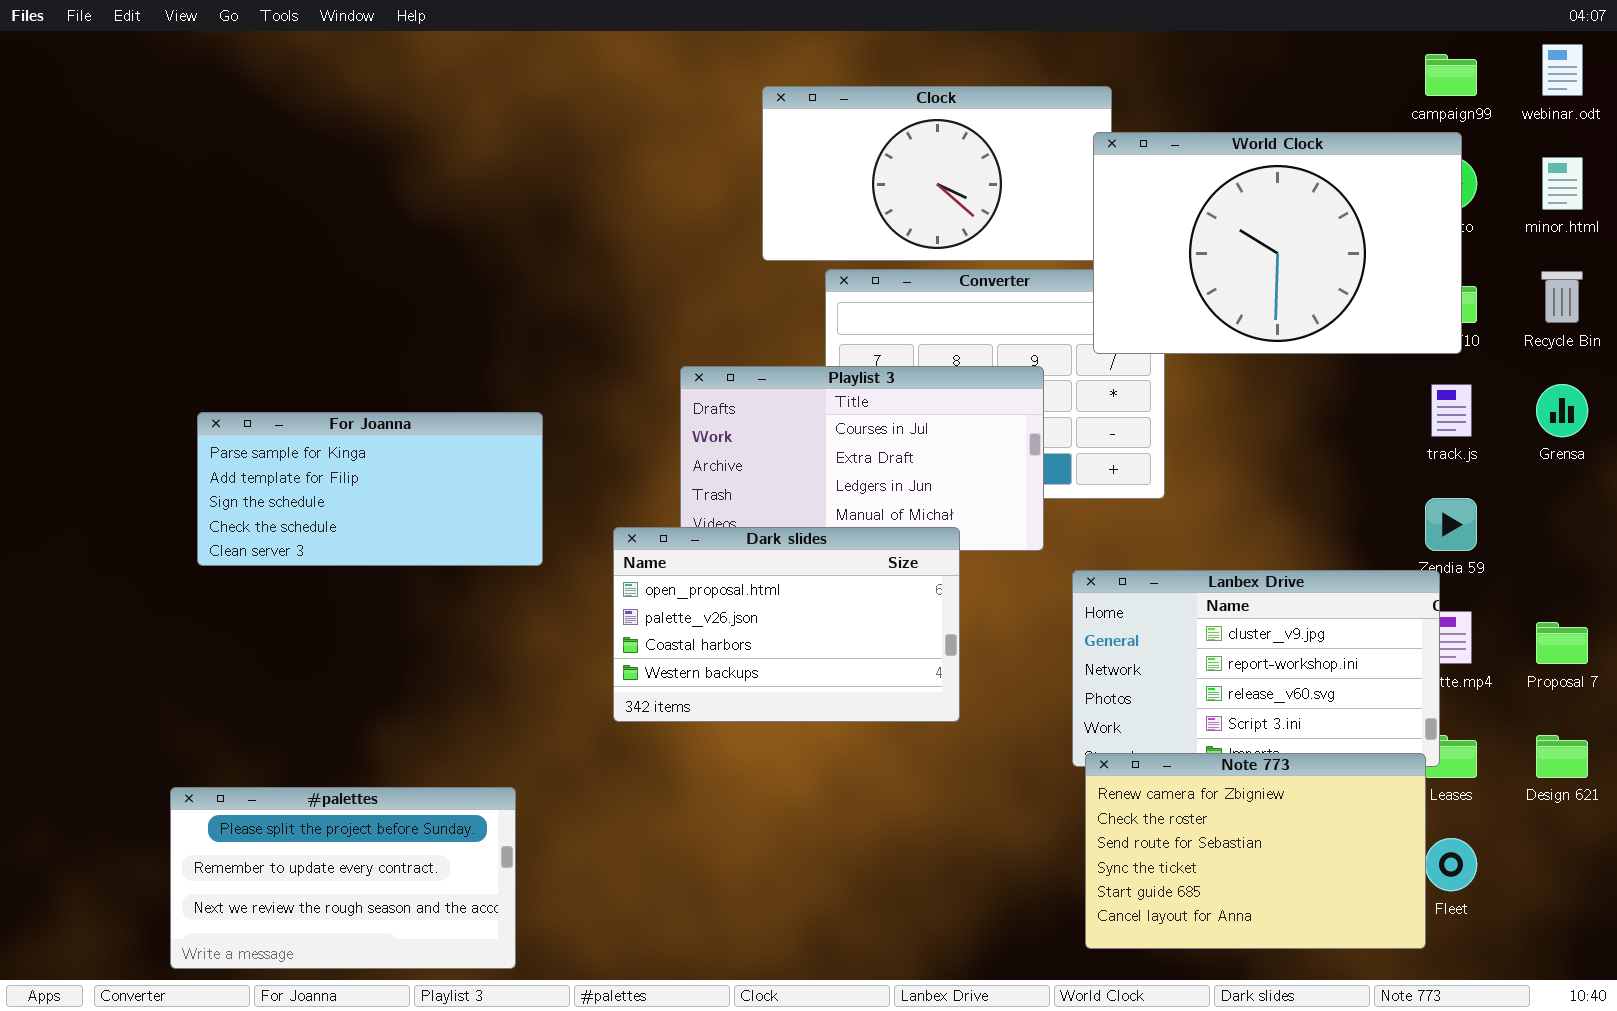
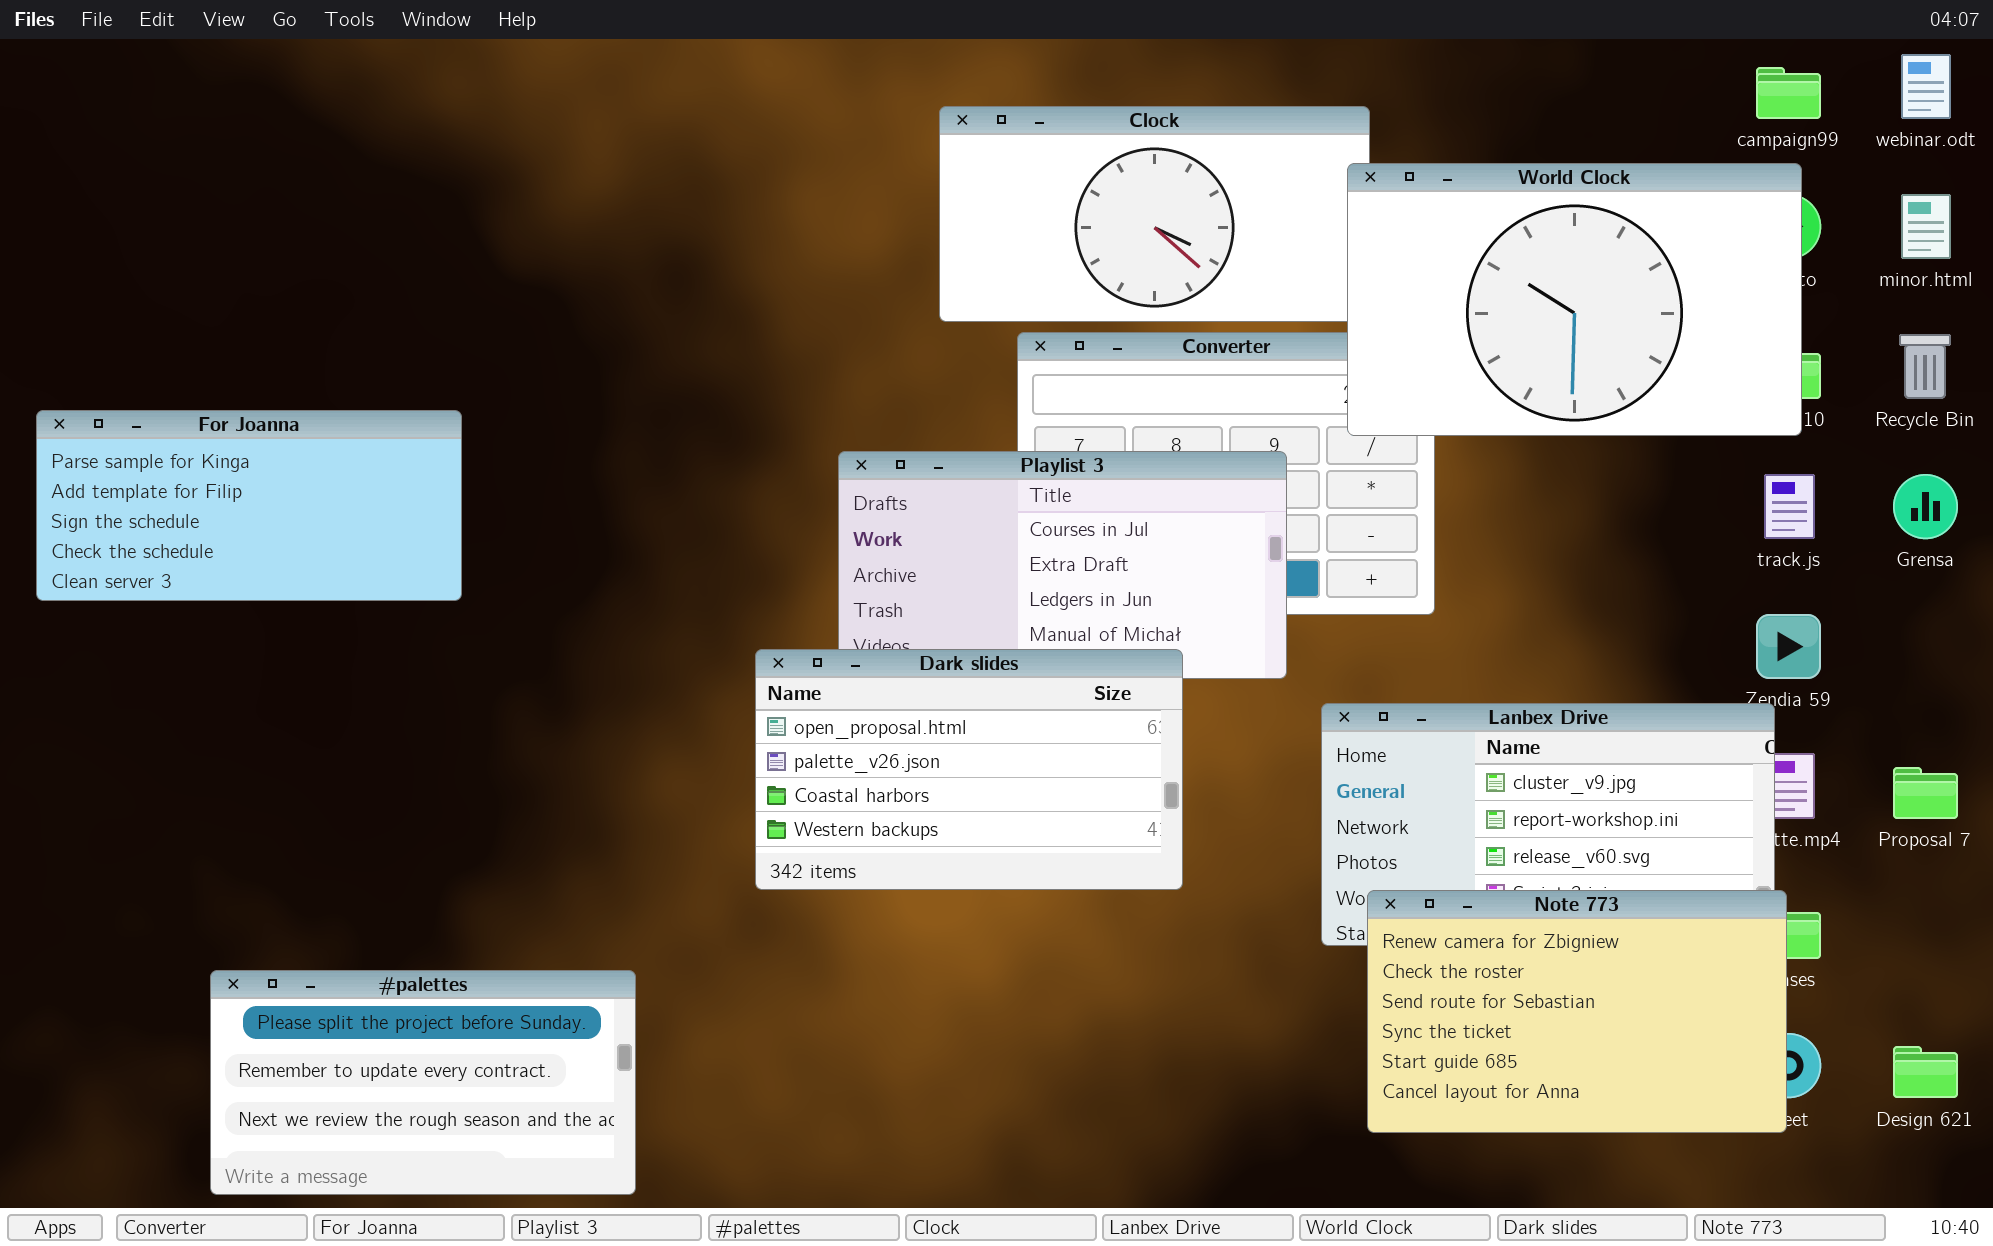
For Joanna: [197,412,543,566] -> [36,410,462,601], moved
Design 621: [1536,735,1588,778] -> [1893,1046,1958,1098], moved
Note 773: [1085,753,1426,949] -> [1367,890,1787,1133], moved

